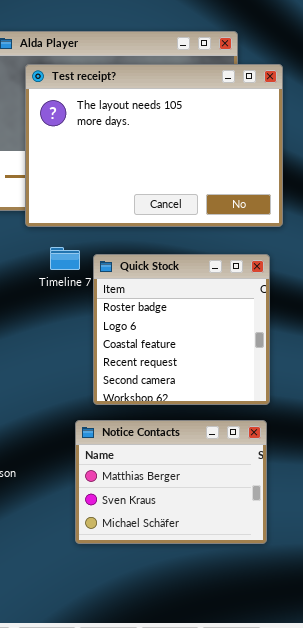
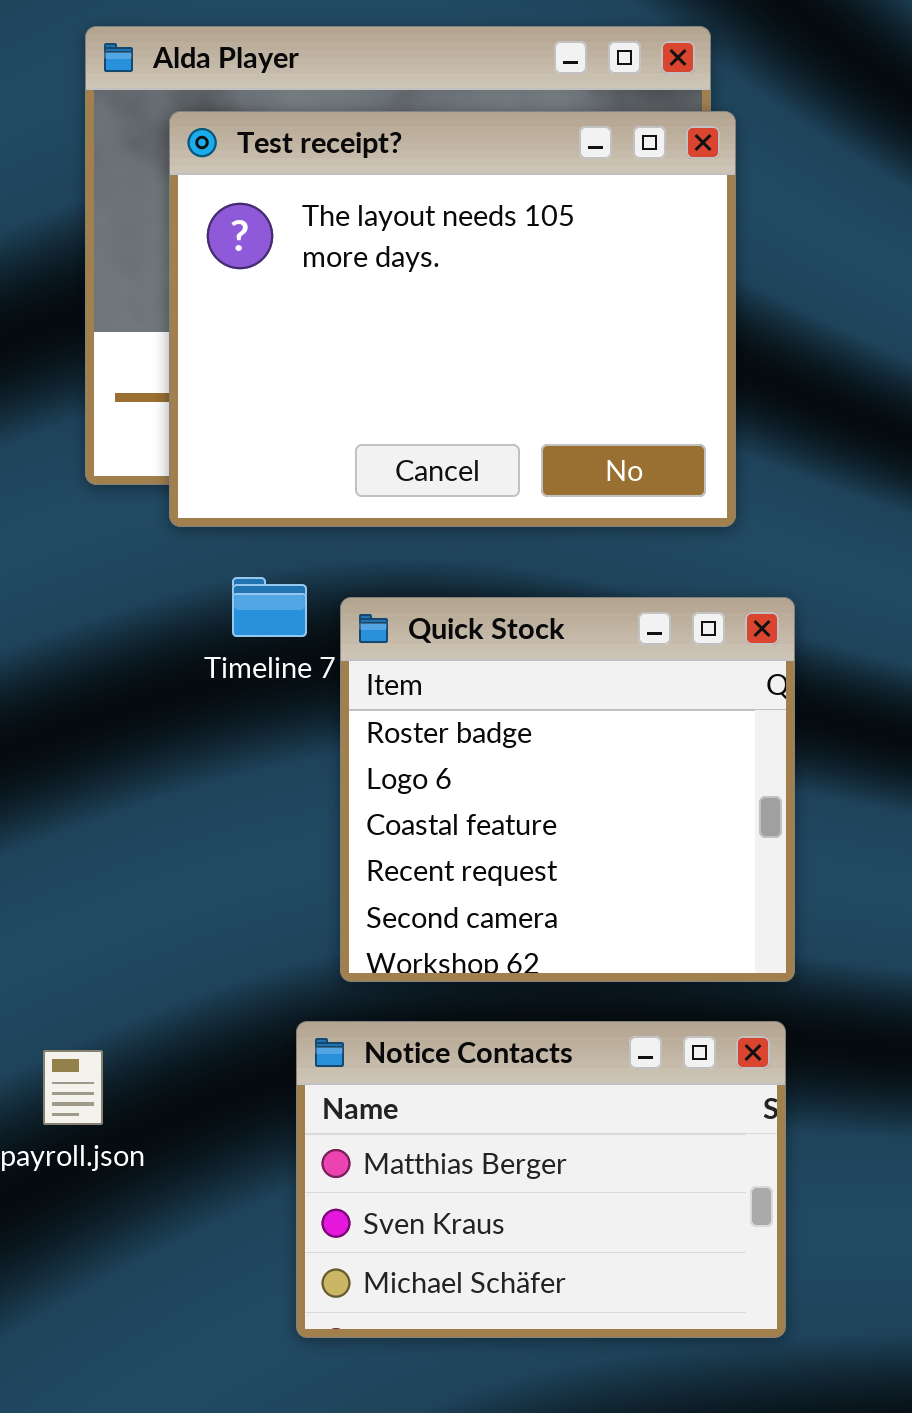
Test receipt?: [25,64,283,227] -> [169,111,736,527], resized

